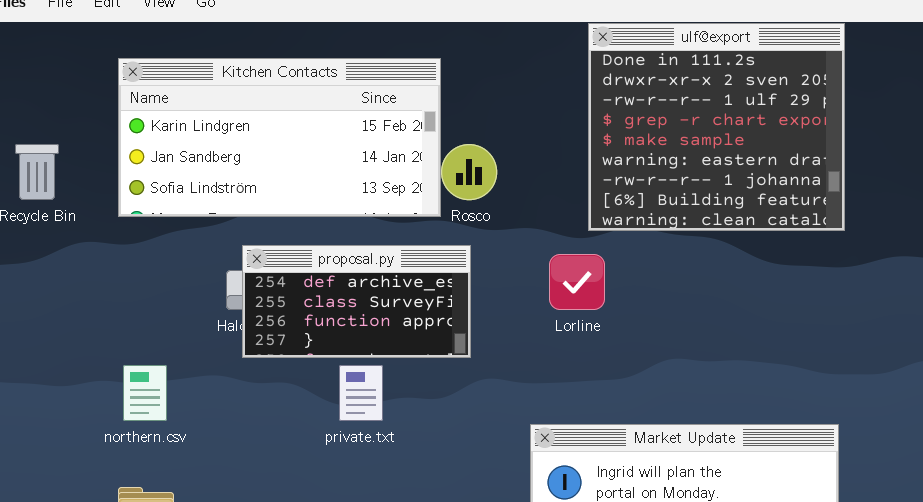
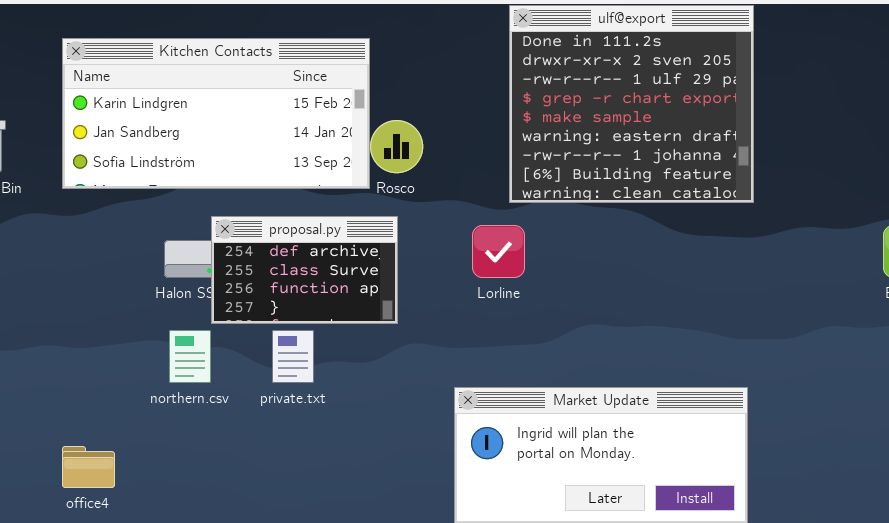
proposal.py: [242,245,471,358] -> [211,216,398,324], resized
northern.csv: [123,365,167,421] -> [169,330,211,383], moved

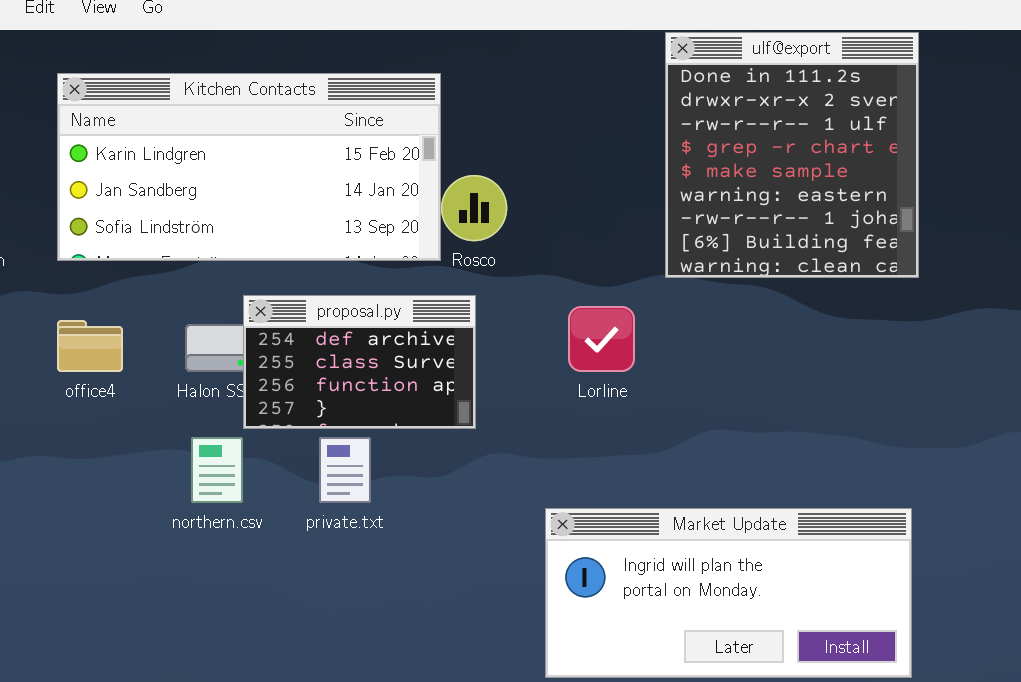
ulf@export: [509,5,754,203] -> [665,32,919,278], resized
office4: [62,446,115,488] -> [57,320,123,372], moved

